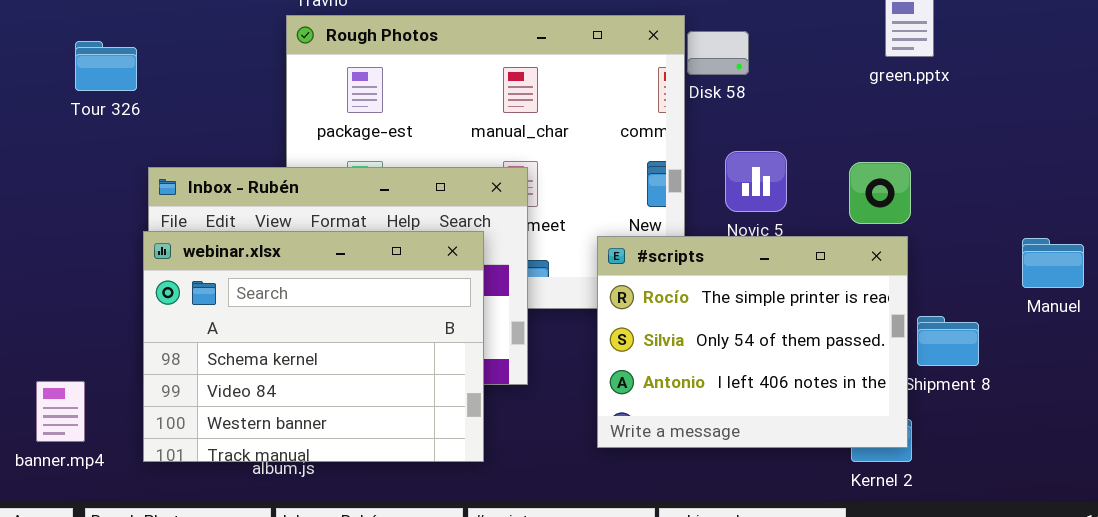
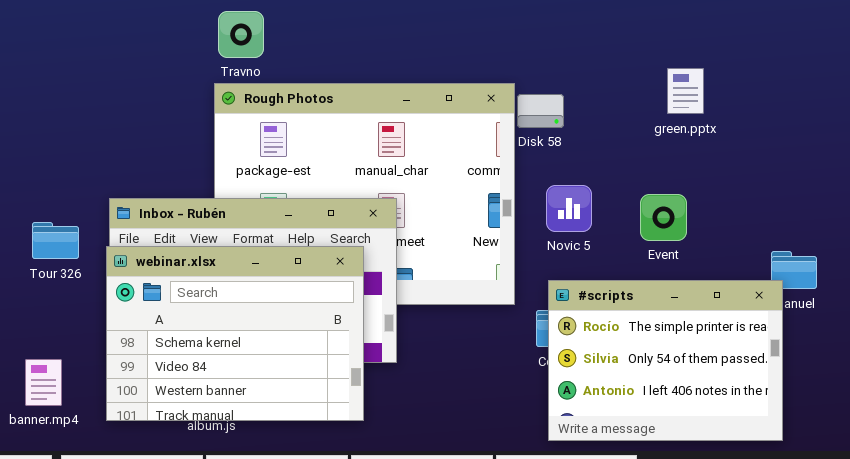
Tour 326: [75,41,137,91] -> [32,222,79,259], moved
#scripts: [597,236,908,448] -> [548,280,783,441], moved

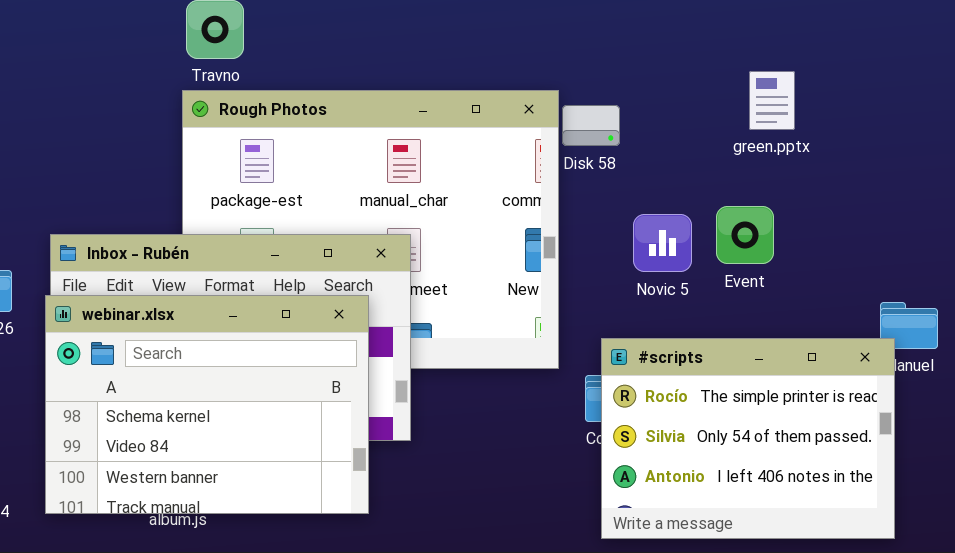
Novic 5: [546,185,592,232] -> [633,214,692,272], moved
Event: [640,194,687,241] -> [716,206,774,264], moved

